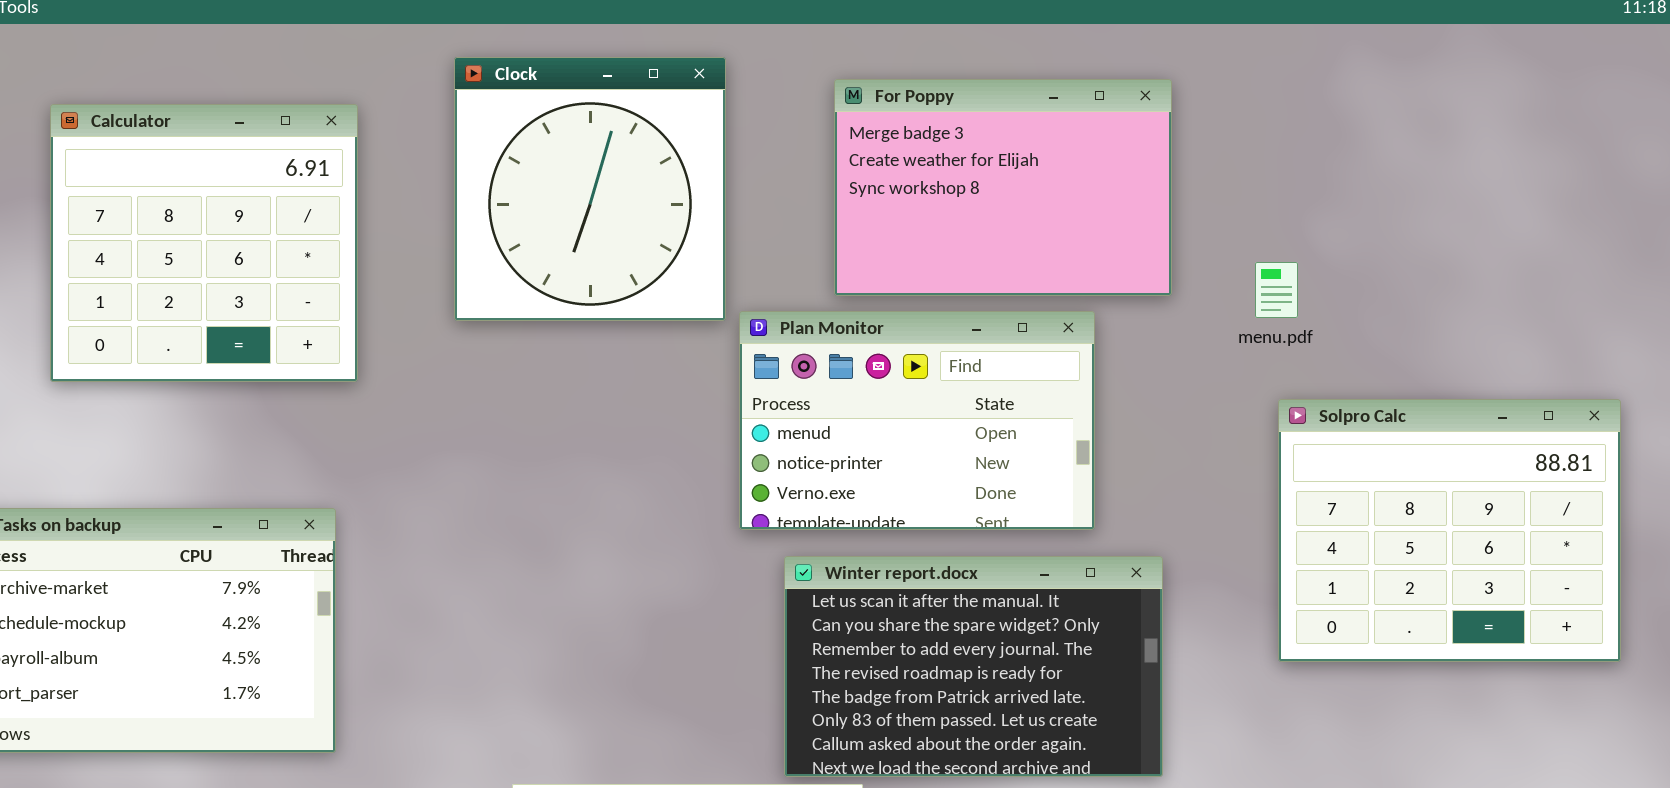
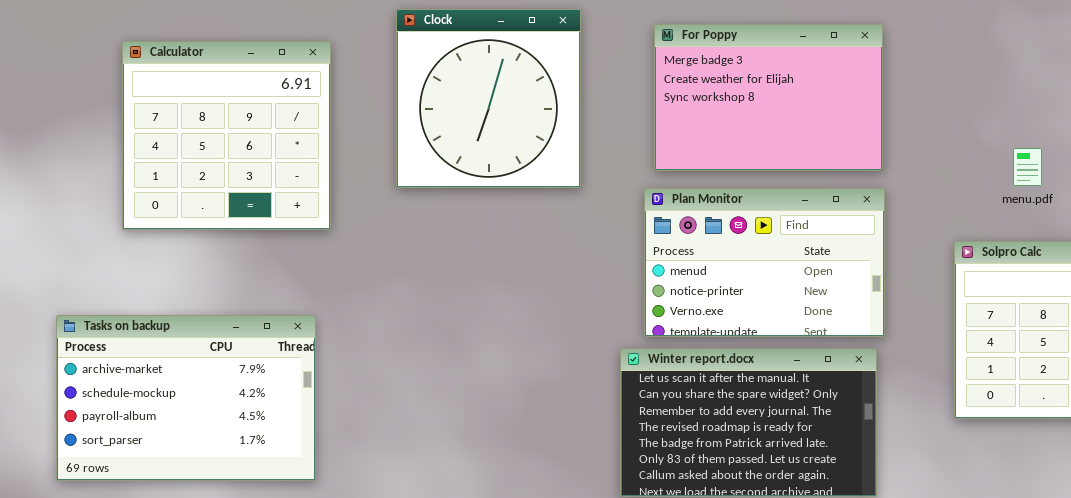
menu.pdf: [1255,262,1298,318] -> [1013,148,1042,186], moved
Plan Monitor: [739,311,1095,530] -> [644,188,885,337], moved

